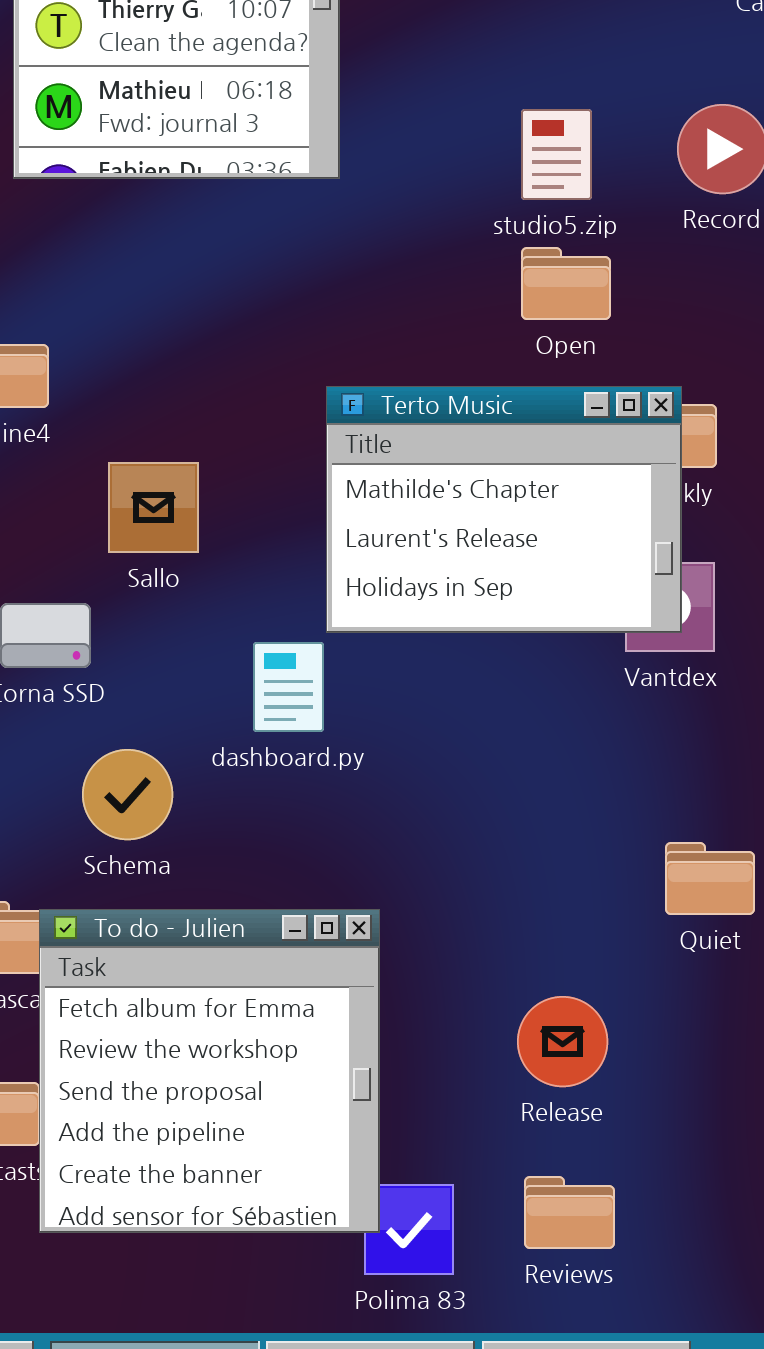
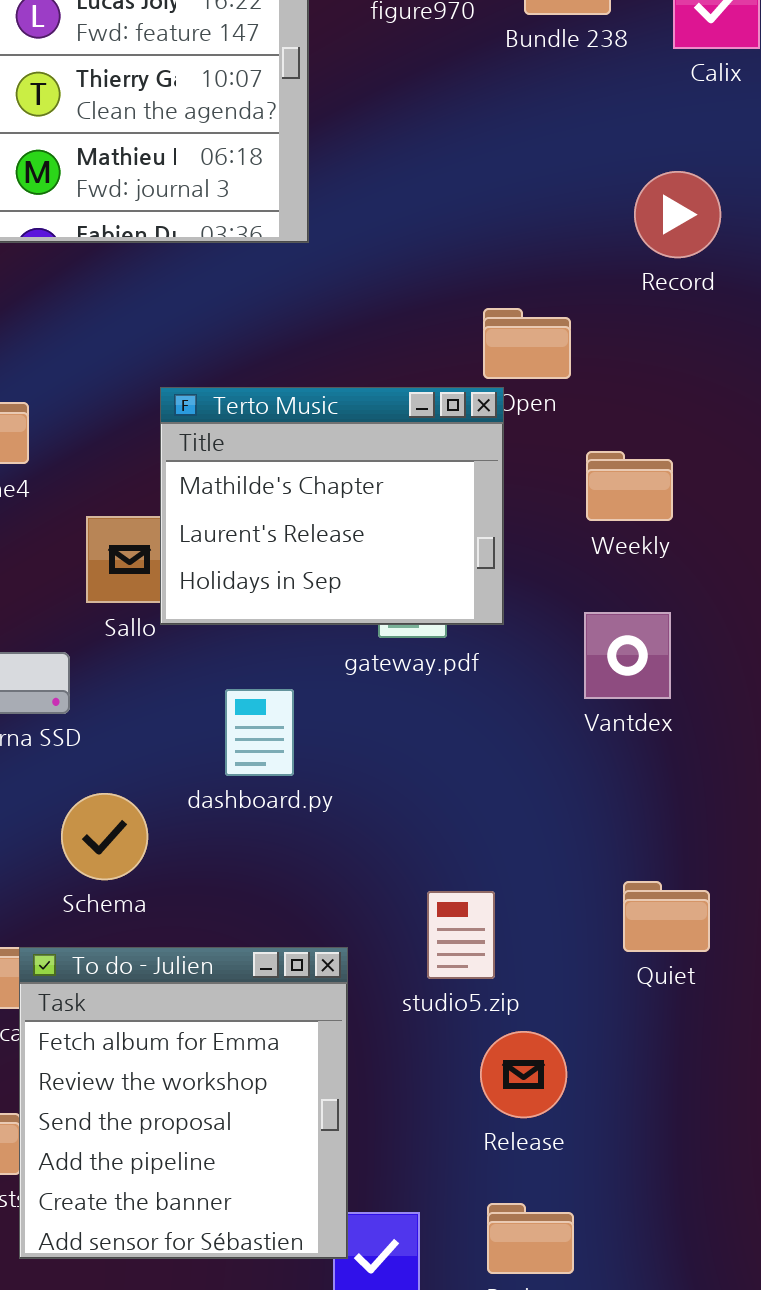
studio5.zip: [521,109,592,200] -> [427,891,495,979], moved
Terto Music: [326,386,682,633] -> [160,387,504,625], moved

